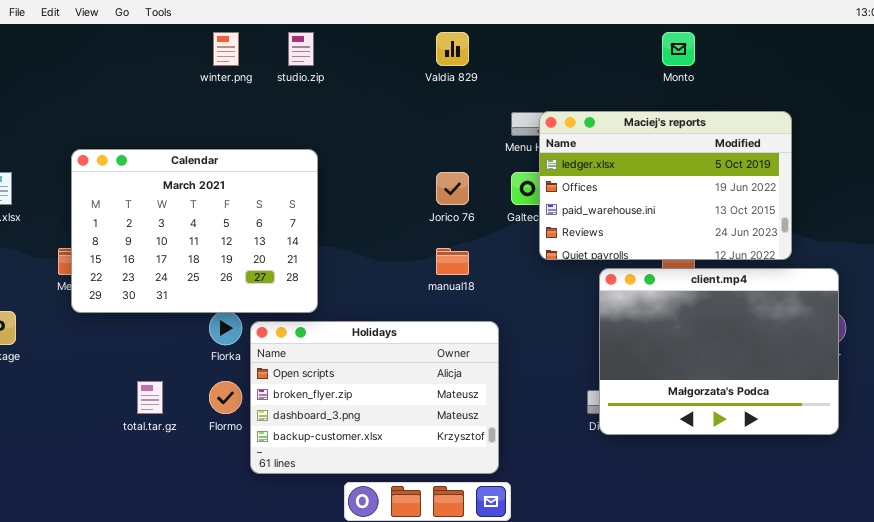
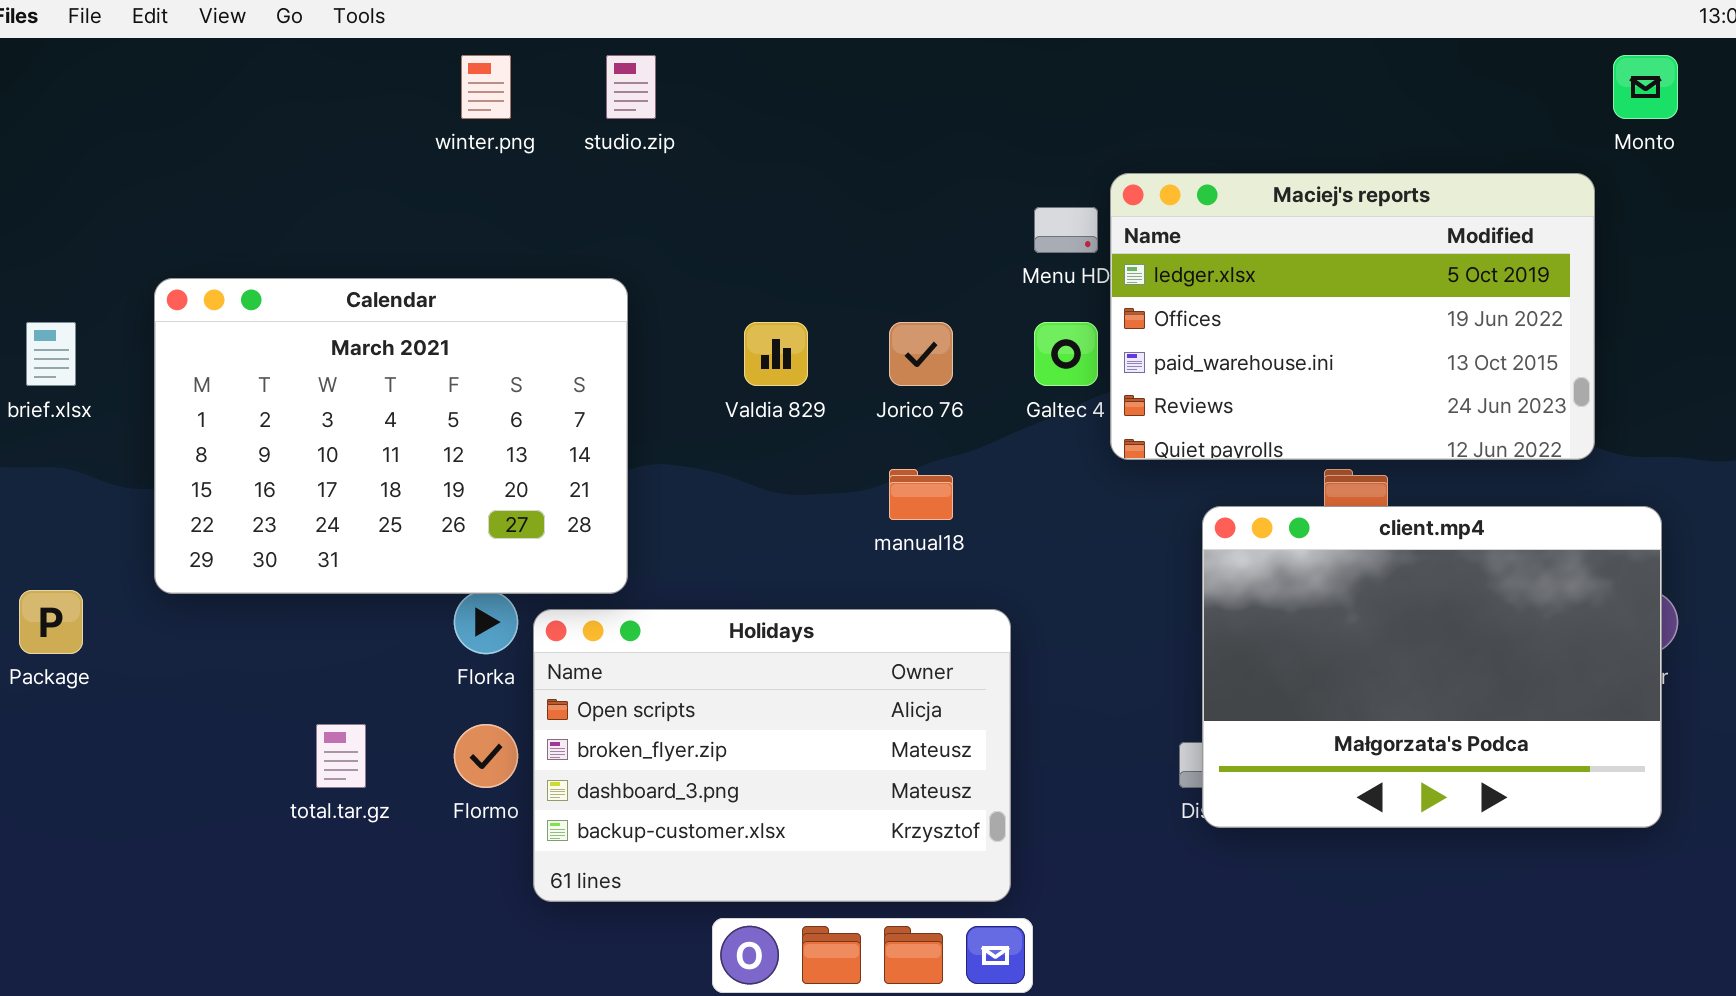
Valdia 829: [436,32,469,66] -> [744,322,808,386], moved
Monto: [662,32,695,66] -> [1613,55,1678,119], moved
Maciej's reports: [539,111,792,260] -> [1110,173,1595,460], moved
Calendar: [71,149,318,313] -> [154,278,628,594], moved

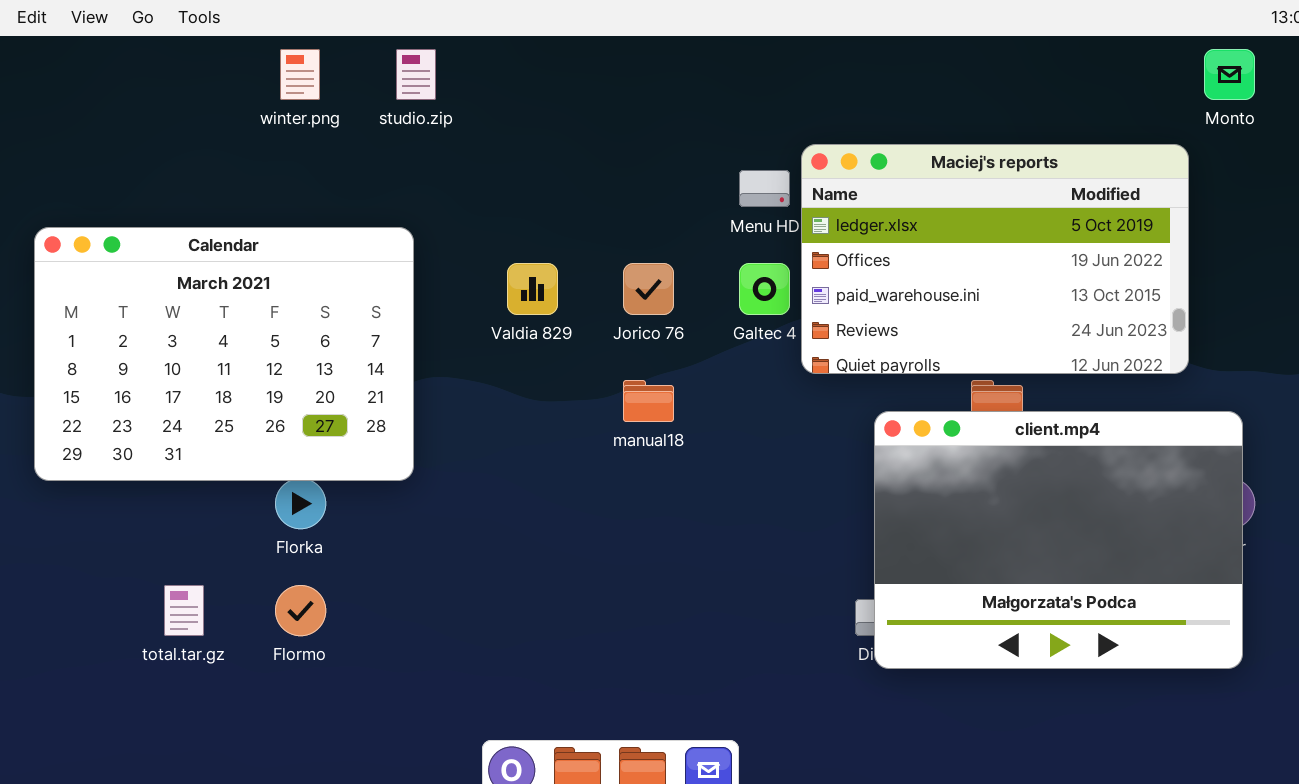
Holidays: [533,609,1011,902] -> none, closed

